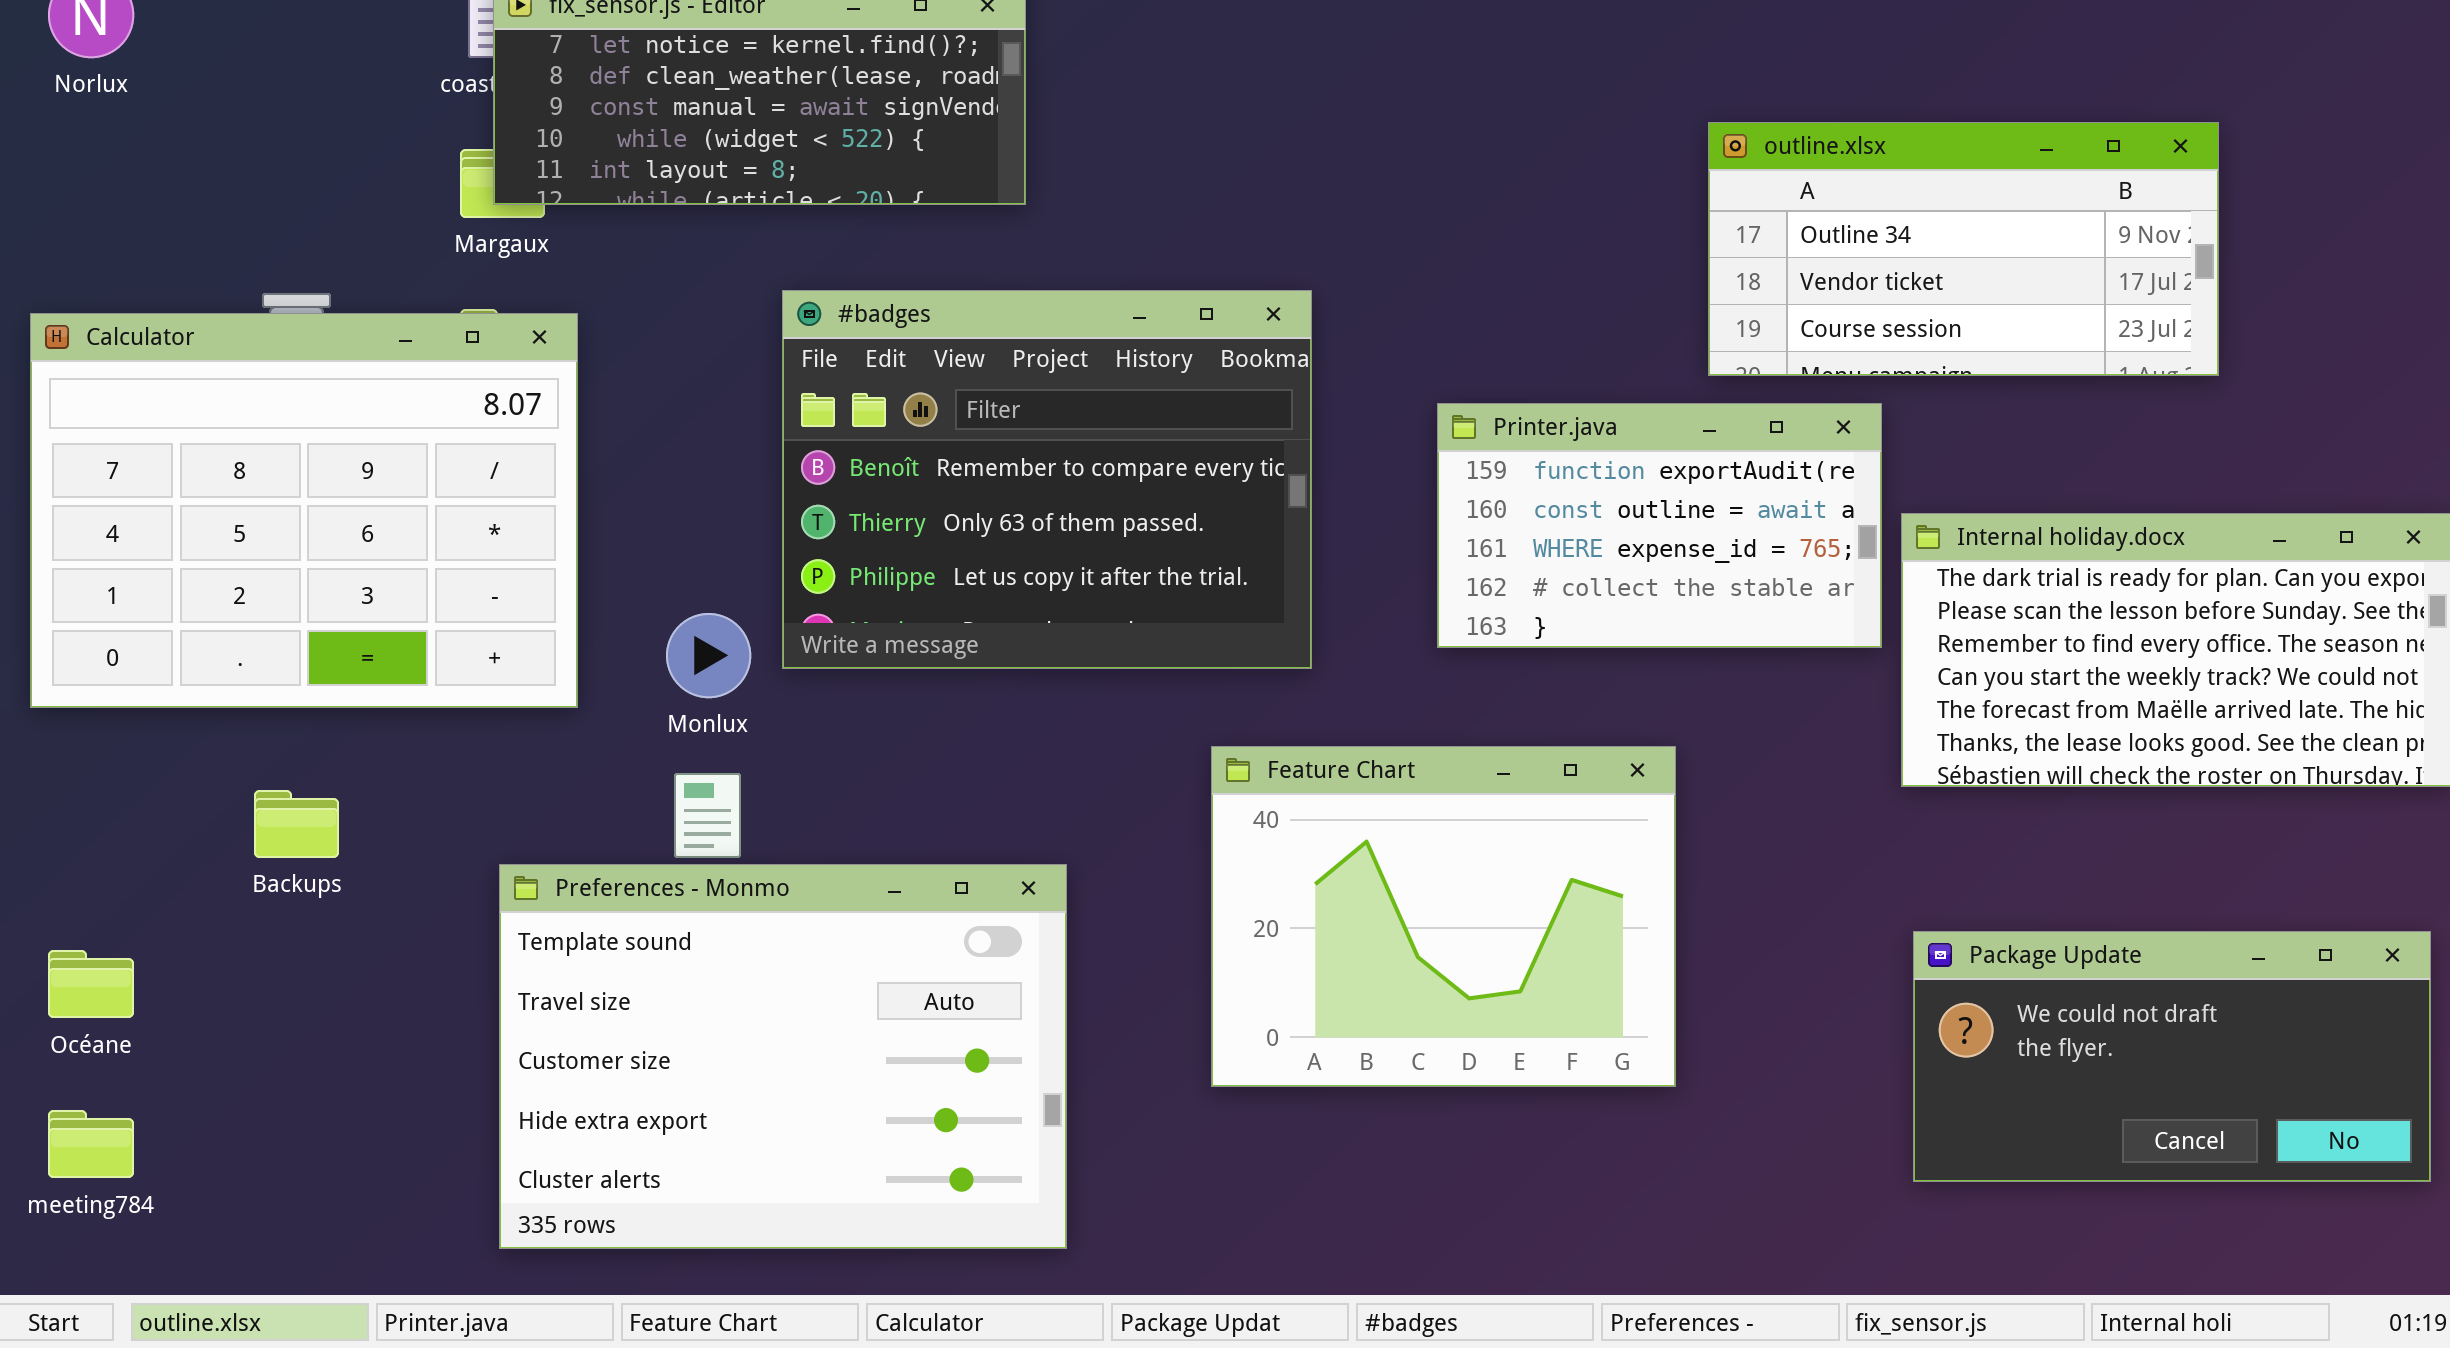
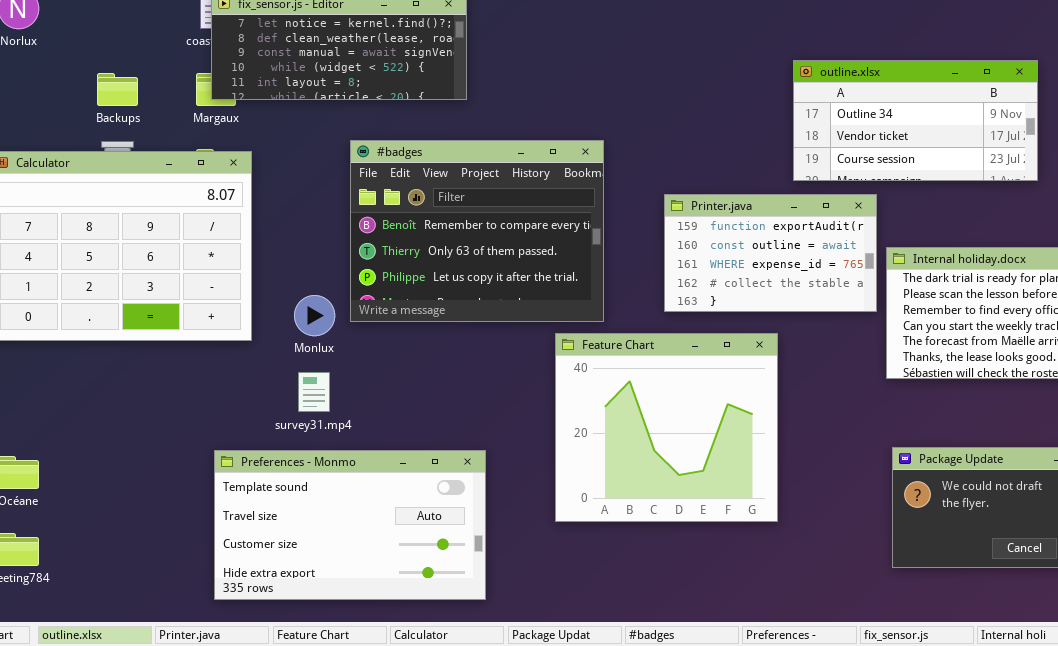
Feature Chart: [1211,746,1676,1087] -> [555,333,778,522], resized
Backups: [254,790,339,858] -> [97,73,138,106], moved
Preferences - Monmo: [499,864,1067,1249] -> [214,450,486,600], resized

